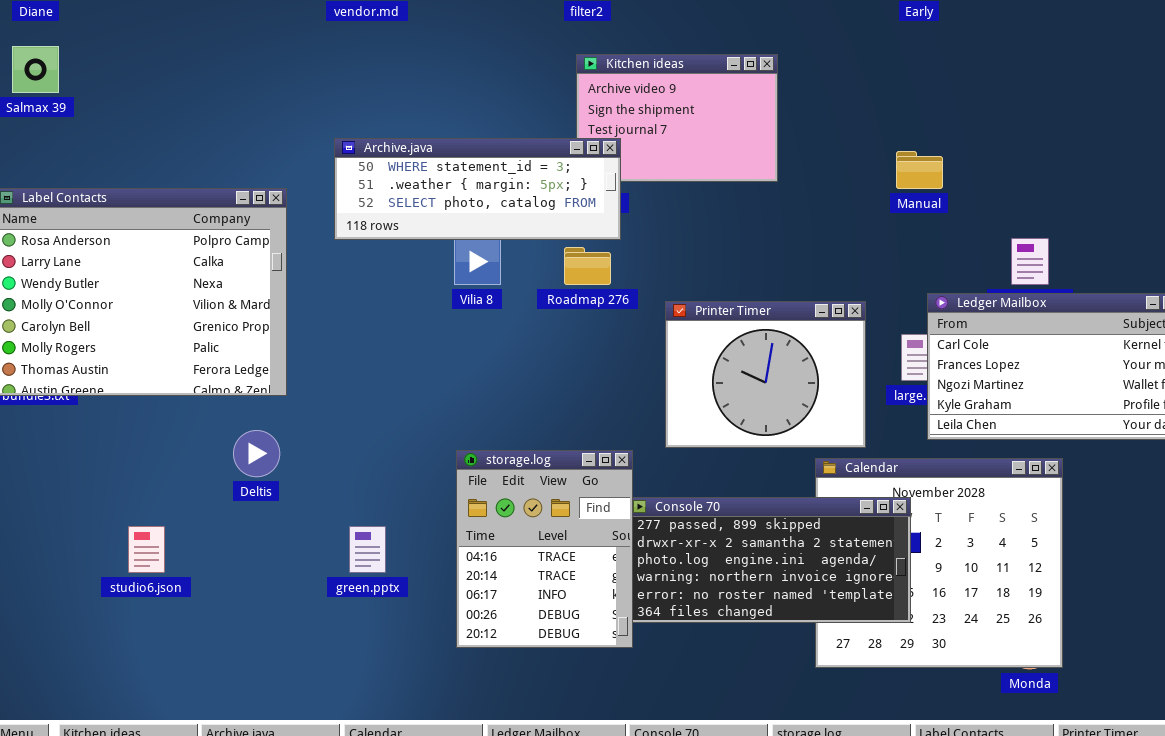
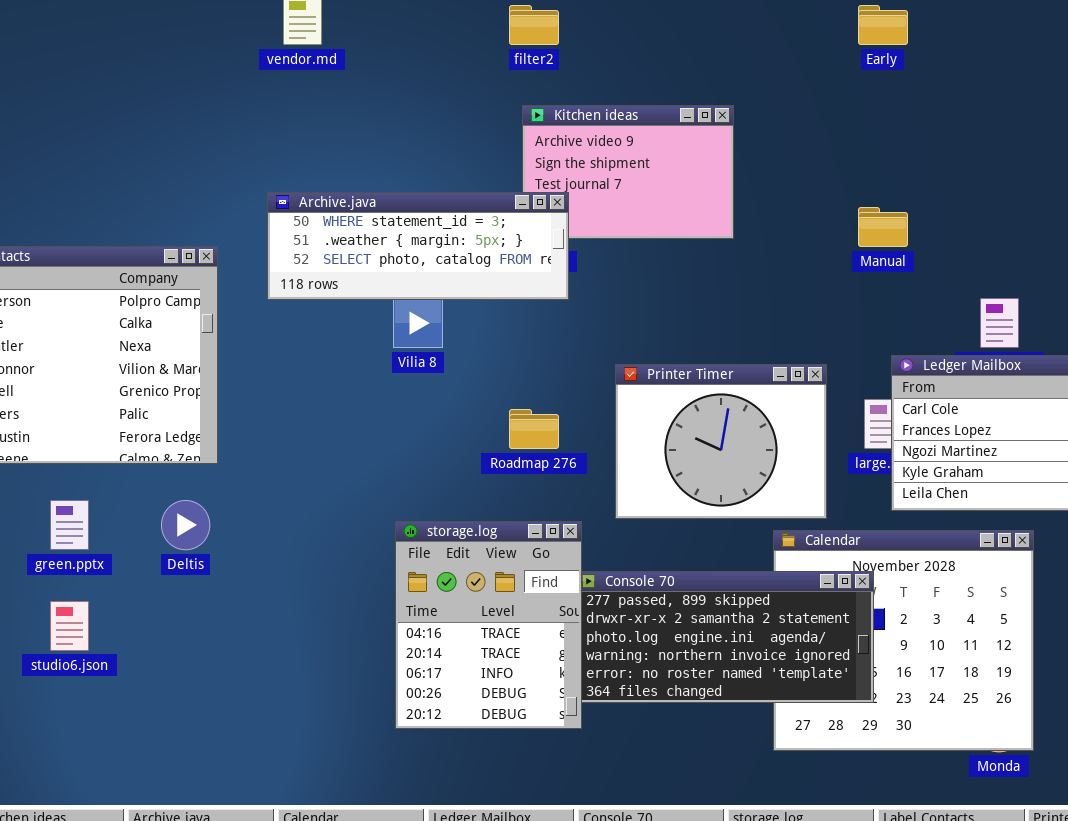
Roadmap 276: [564,247,611,285] -> [509,409,559,449], moved
green.pptx: [349,526,386,573] -> [50,500,89,550], moved

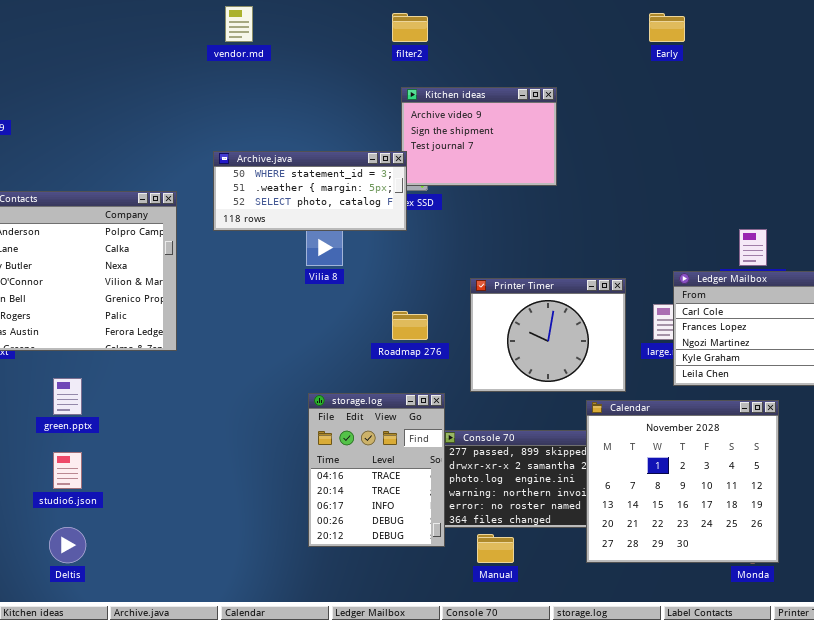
Archive.java: [267,192,569,300] -> [213,151,407,231], resized
Manual: [858,207,908,247] -> [477,534,514,563], moved
Deltis: [161,500,210,550] -> [49,527,86,563], moved
Calendar: [773,530,1034,751] -> [586,400,779,563], raised

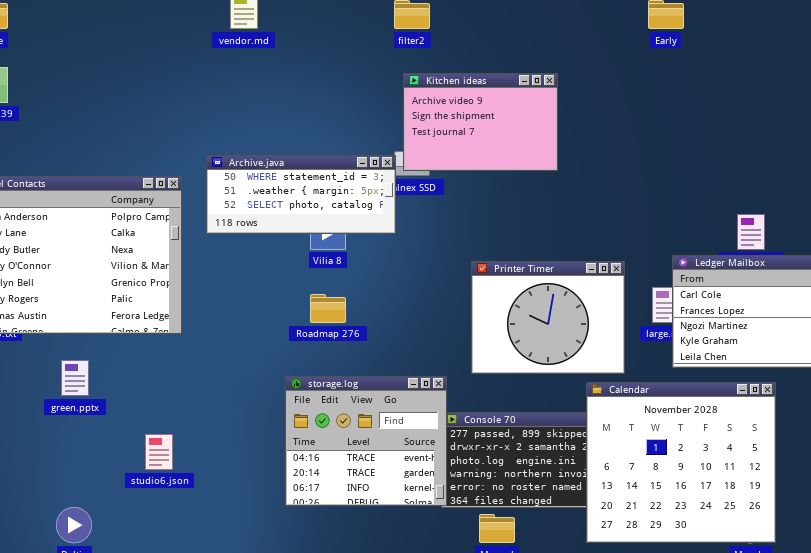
Archive.java: [213,151,407,231] -> [206,155,396,234], moved
Roadmap 276: [392,311,428,340] -> [310,294,346,323], moved
storage.log: [308,393,445,547] -> [285,376,447,506], resized
studio6.json: [53,452,82,489] -> [145,434,173,470], moved

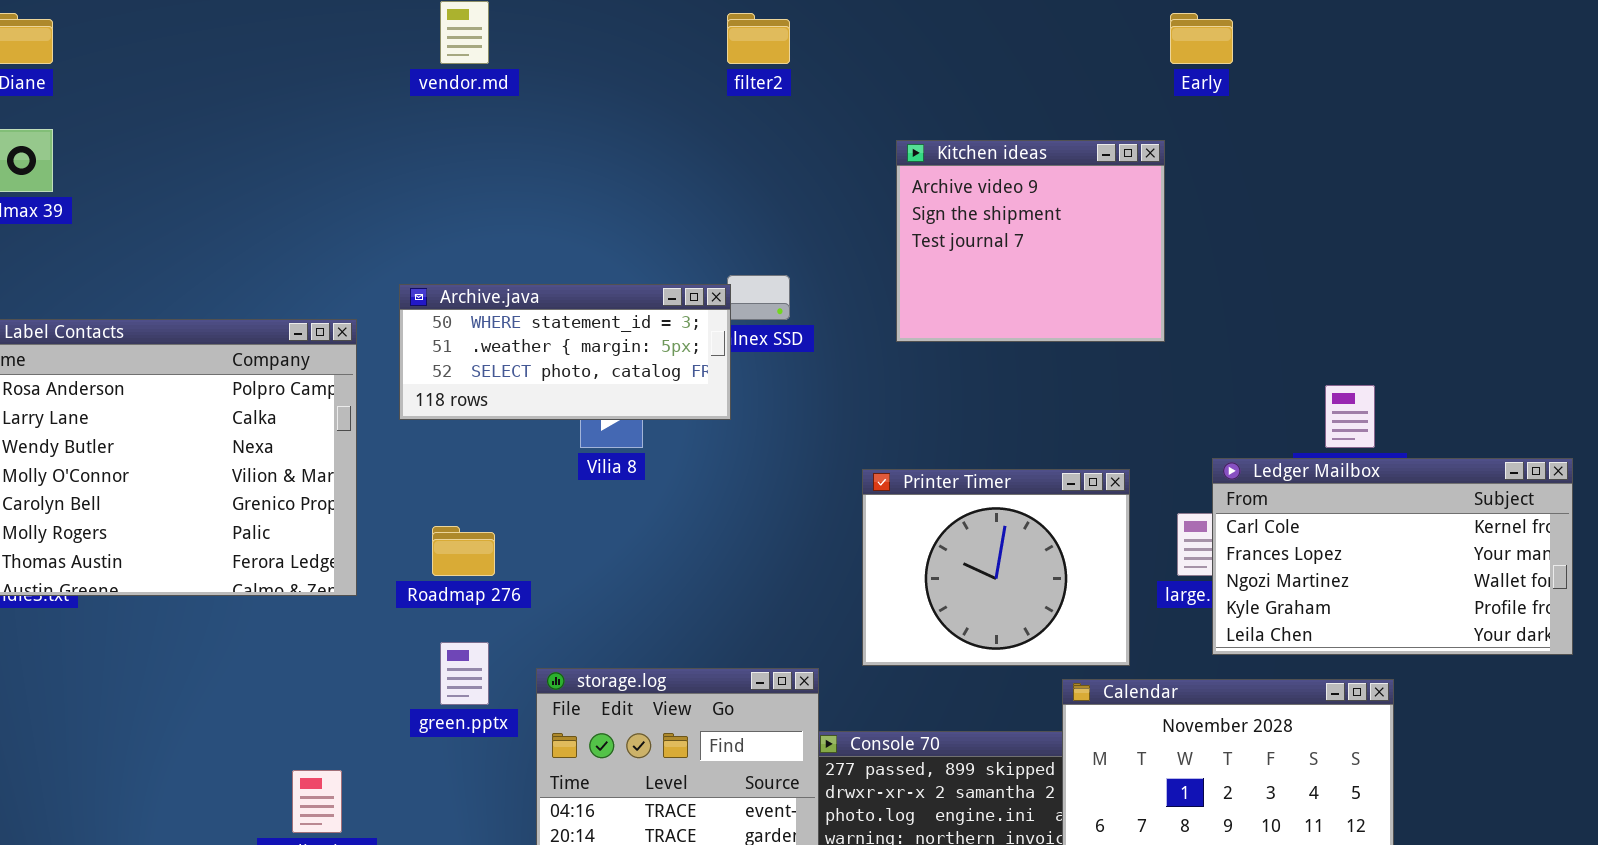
Kitchen ideas: [403,73,558,171] -> [896,140,1165,342], moved, resized
Roadmap 276: [310,294,346,323] -> [432,526,495,576], moved
green.pptx: [61,360,89,396] -> [440,642,489,705], moved

